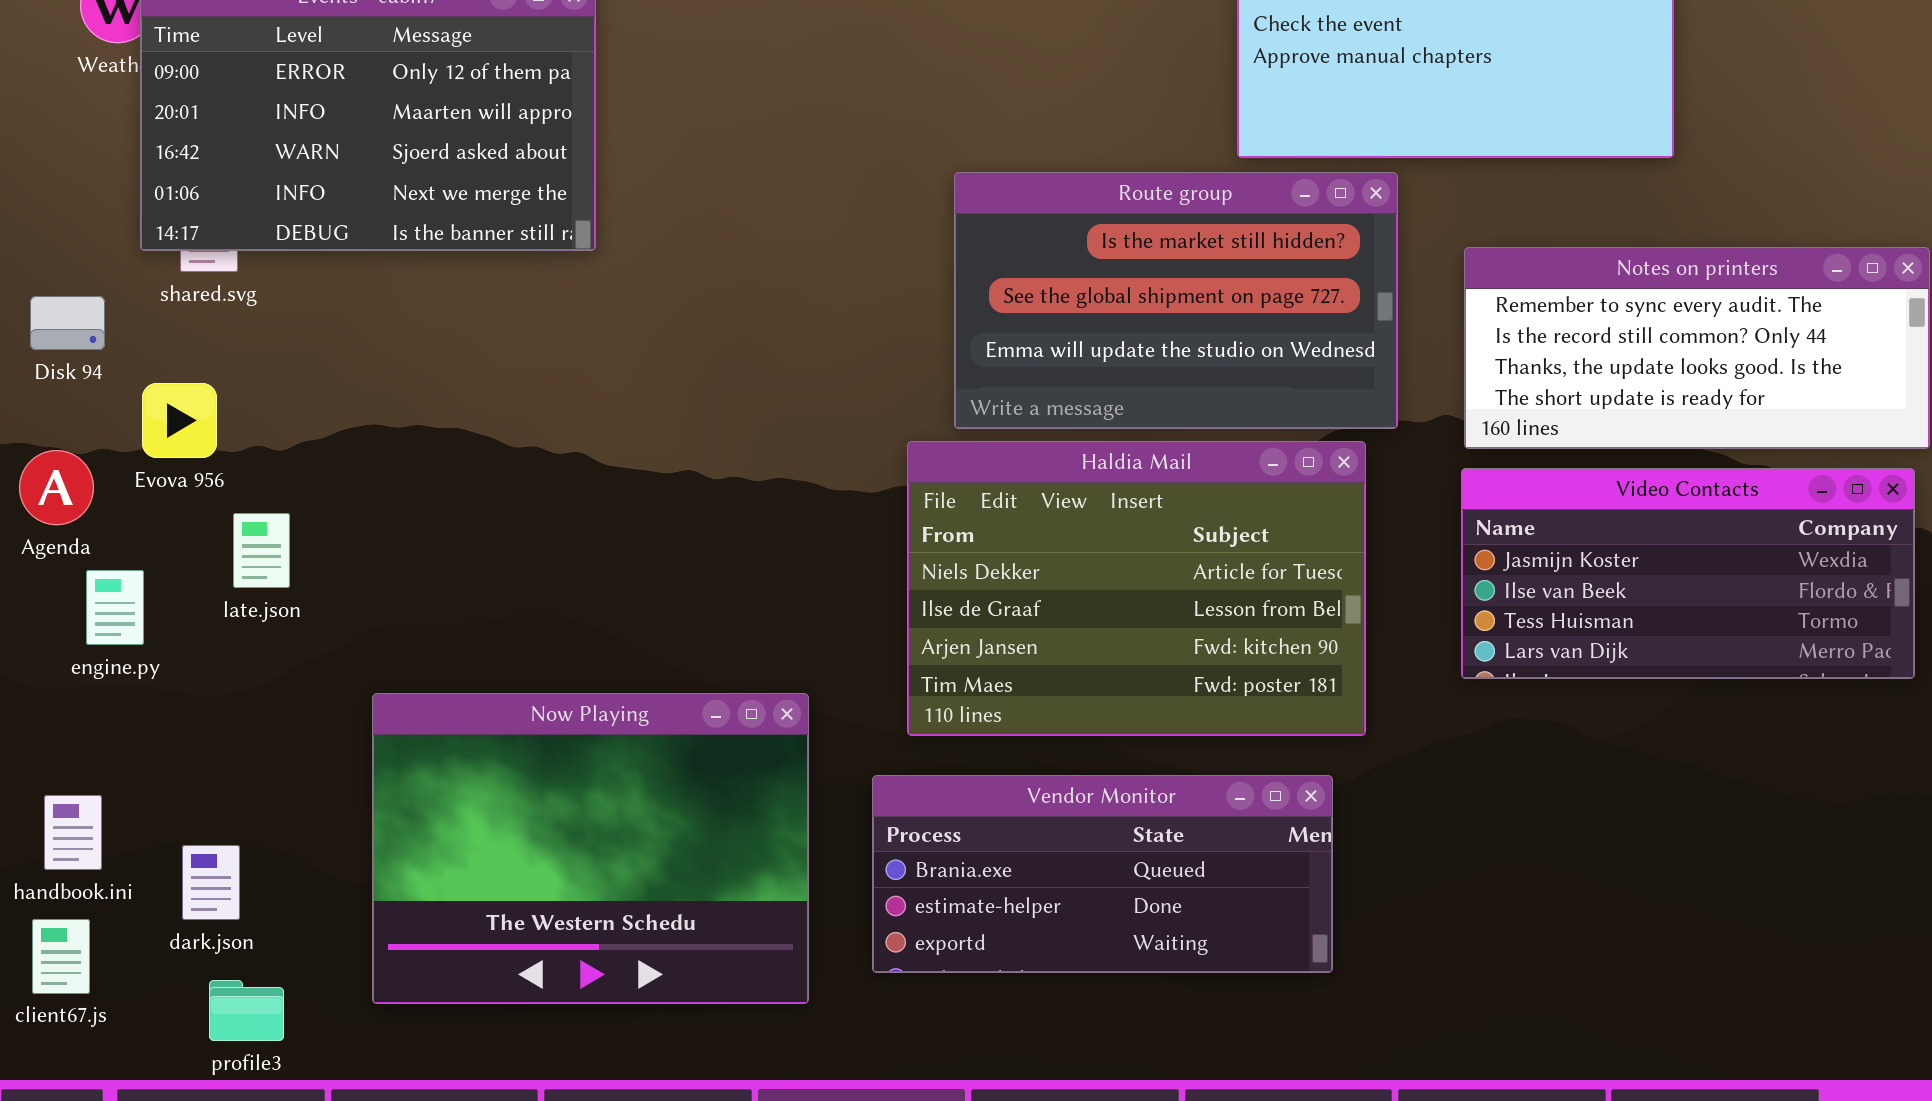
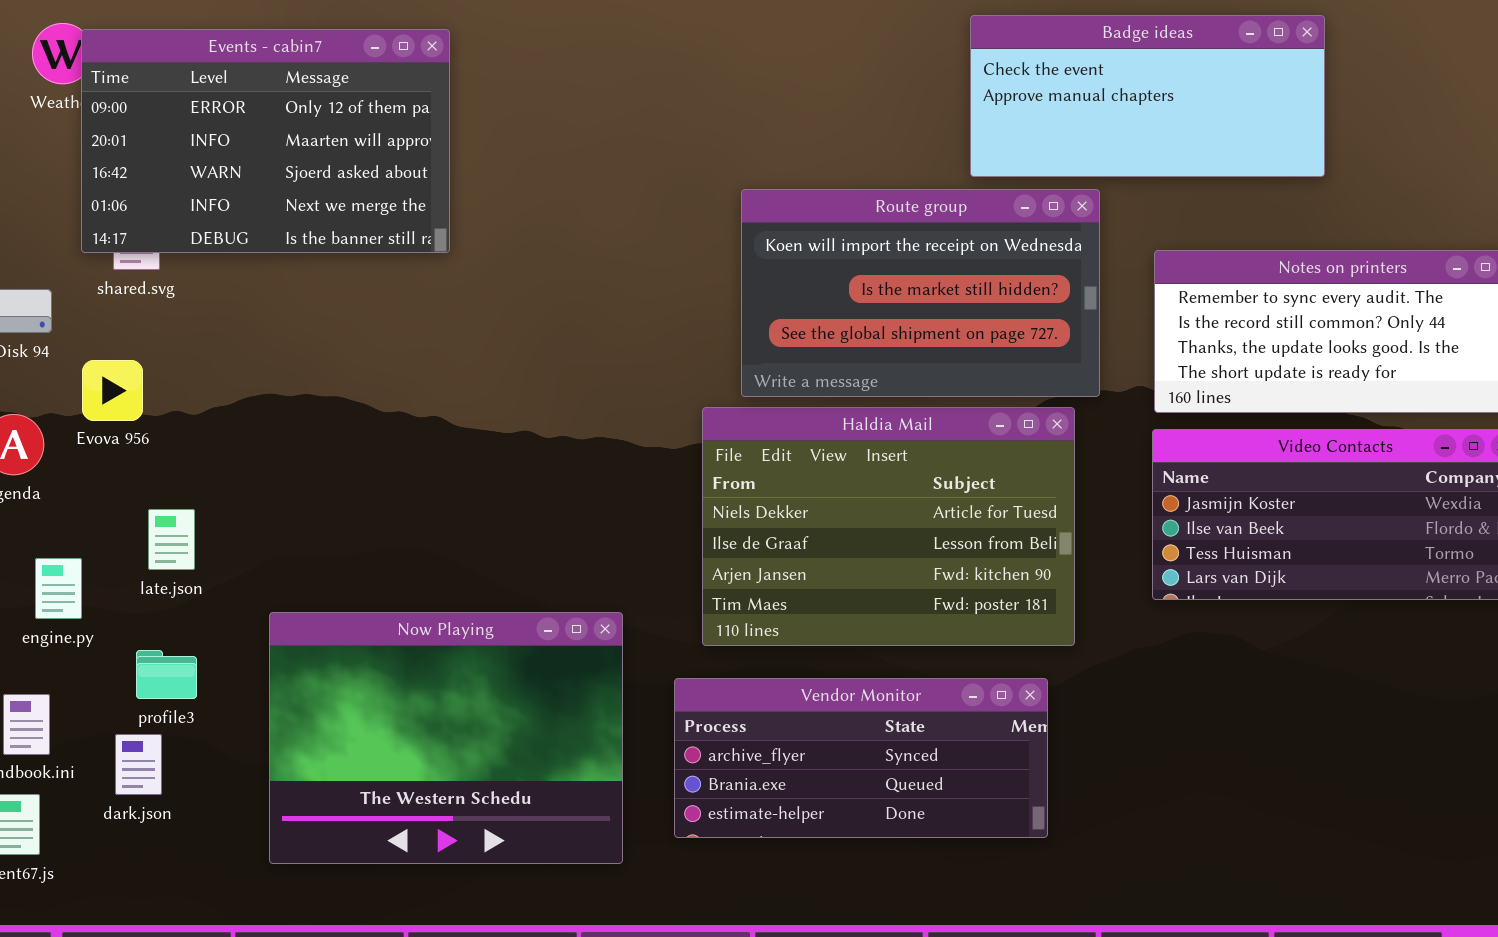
Route group: [954,172,1398,429] -> [741,189,1100,397], scrolled up 1 row
late.json: [233,513,290,588] -> [148,509,195,570], moved
engine.py: [86,570,144,645] -> [35,558,82,619], moved
Vendor Monitor: [872,775,1333,973] -> [674,678,1048,838], scrolled up 1 row
profile3: [209,980,284,1041] -> [136,650,197,699], moved

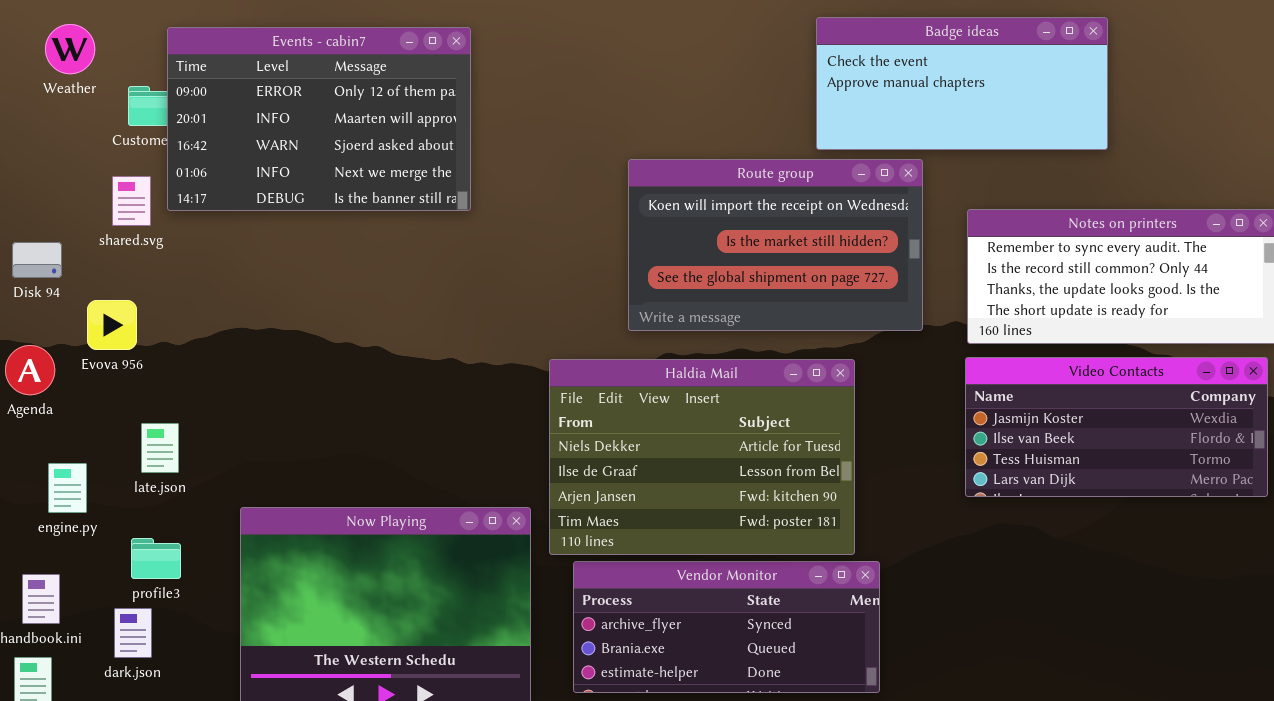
Events - cabin7: [81,29,450,253] -> [167,27,471,211], moved
Haldia Mail: [702,407,1075,646] -> [549,359,855,555], moved

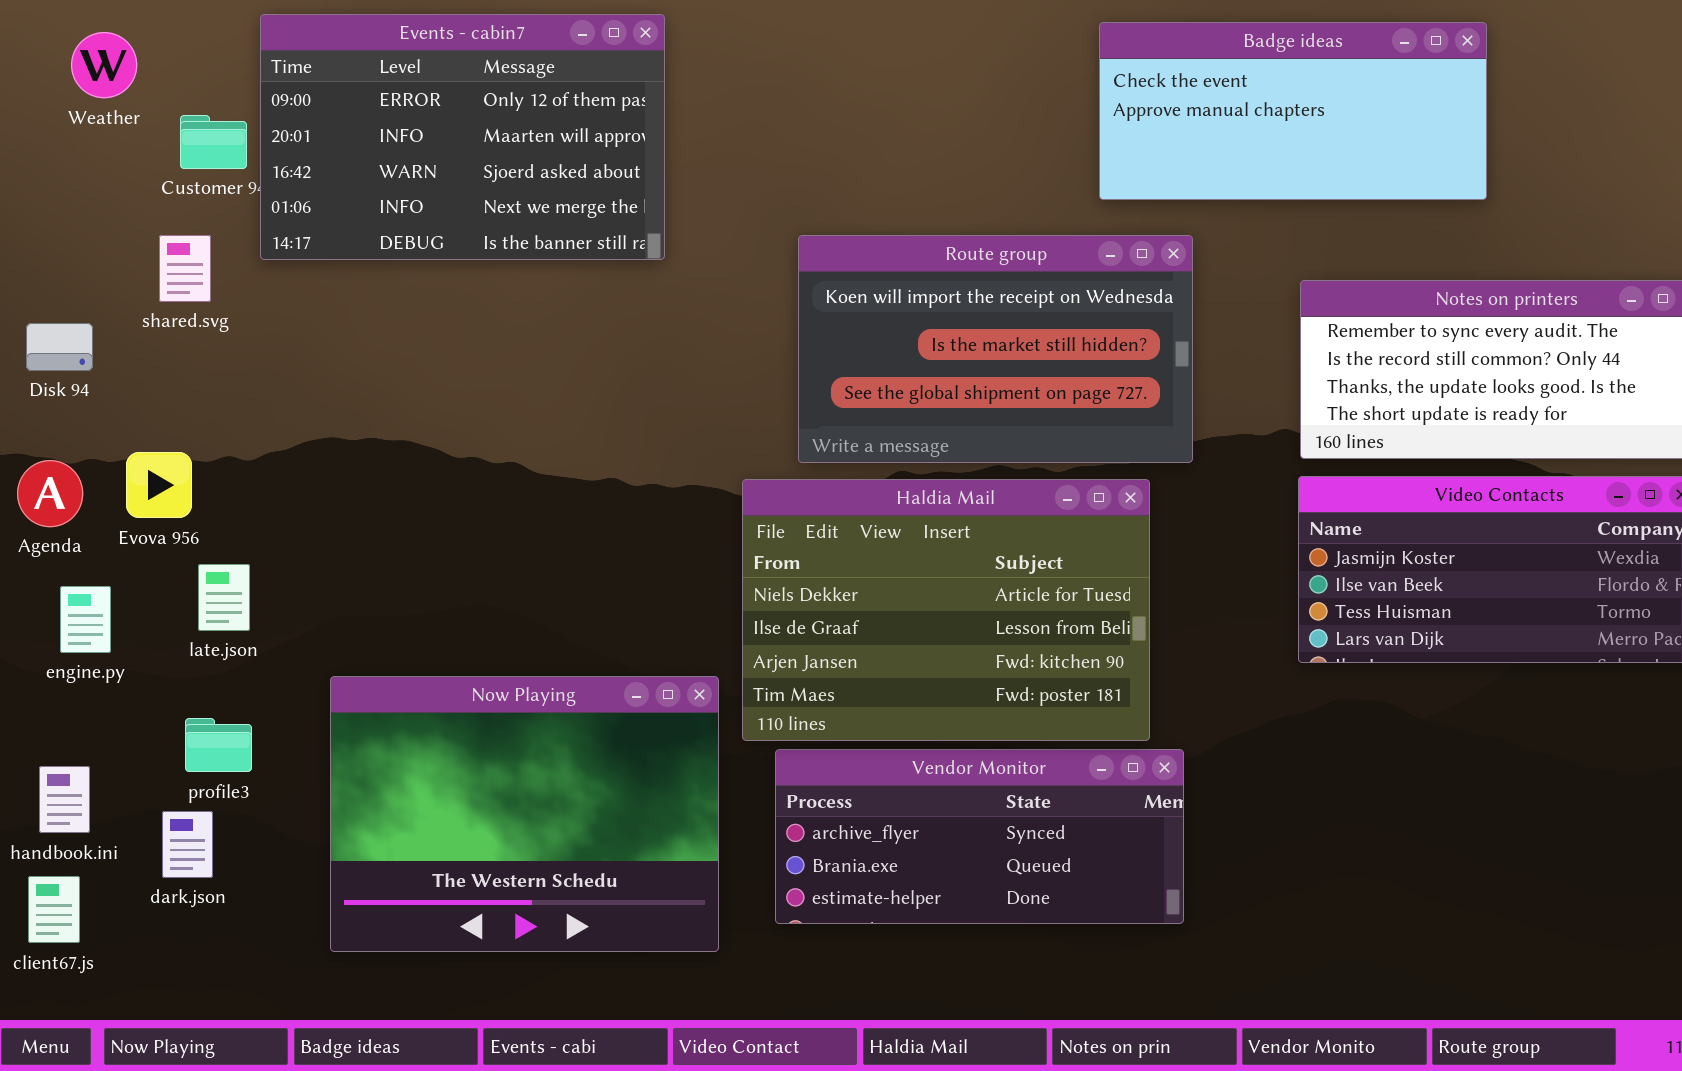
Events - cabin7: [167,27,471,211] -> [260,14,665,260], moved
Route group: [628,159,923,331] -> [798,235,1193,463], moved
Evova 956: [87,300,137,350] -> [126,452,192,518], moved
engine.py: [48,463,87,513] -> [60,586,111,653], moved

